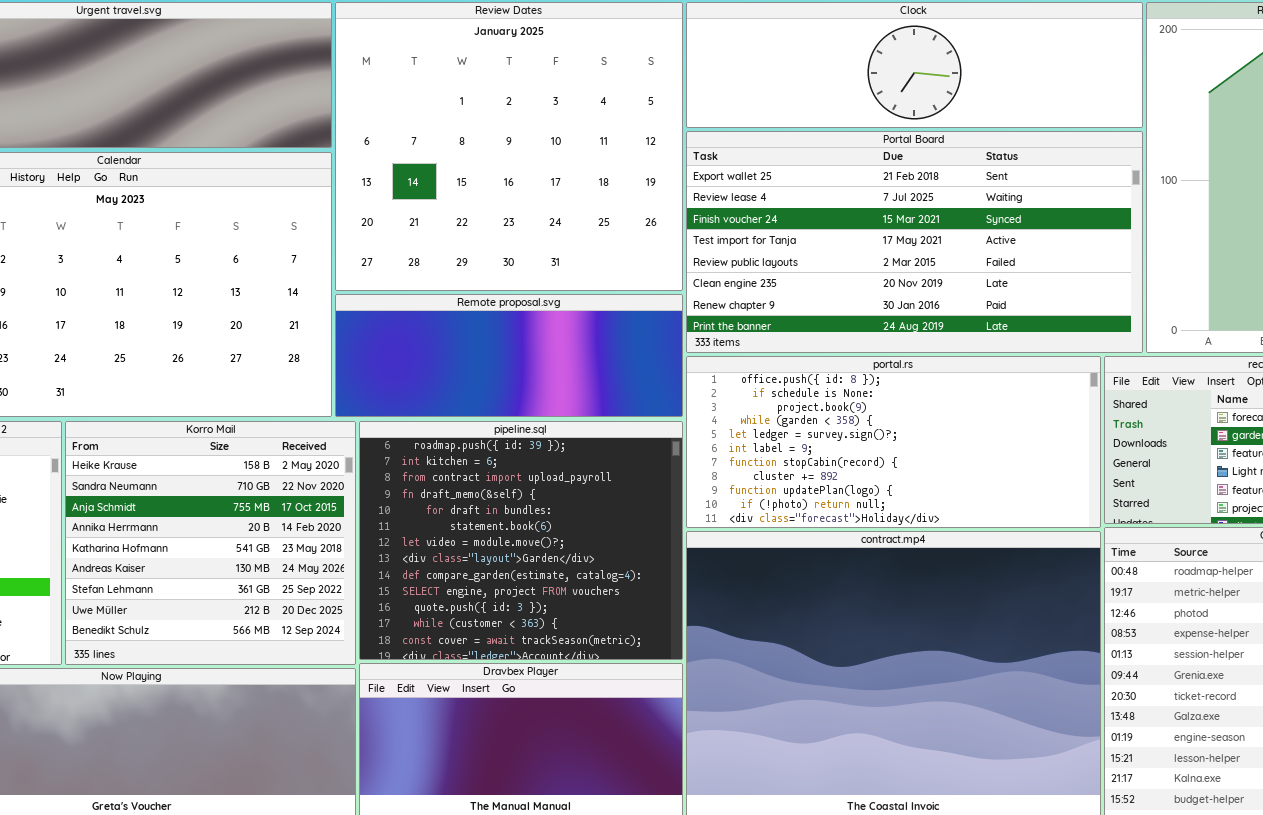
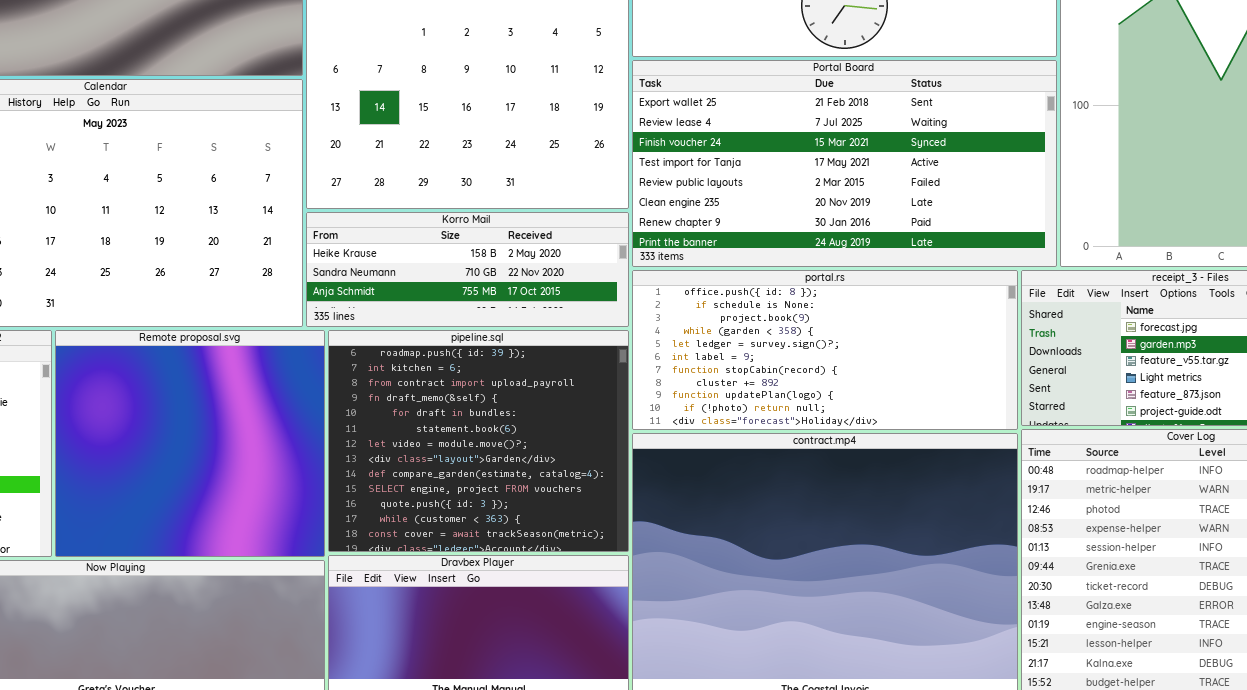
Remote proposal.svg: [335,294,683,417] -> [55,330,325,557], moved, resized
Korro Mail: [65,421,356,665] -> [306,212,629,327], moved, resized

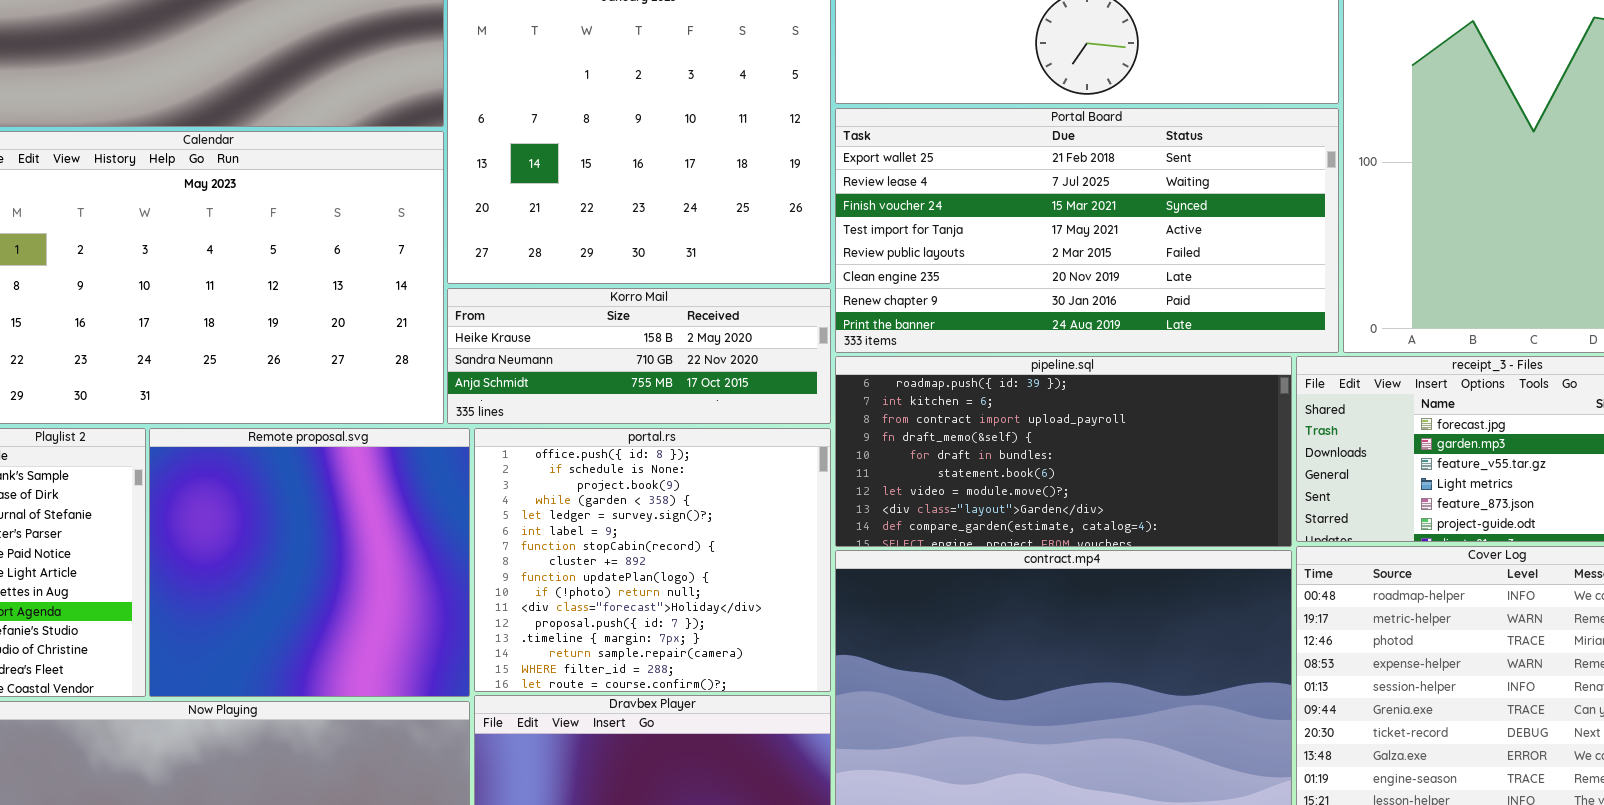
portal.rs: [632,270,1018,430] -> [474,428,831,692], moved, resized
pipeline.sql: [328,330,629,552] -> [835,356,1292,547], moved, resized

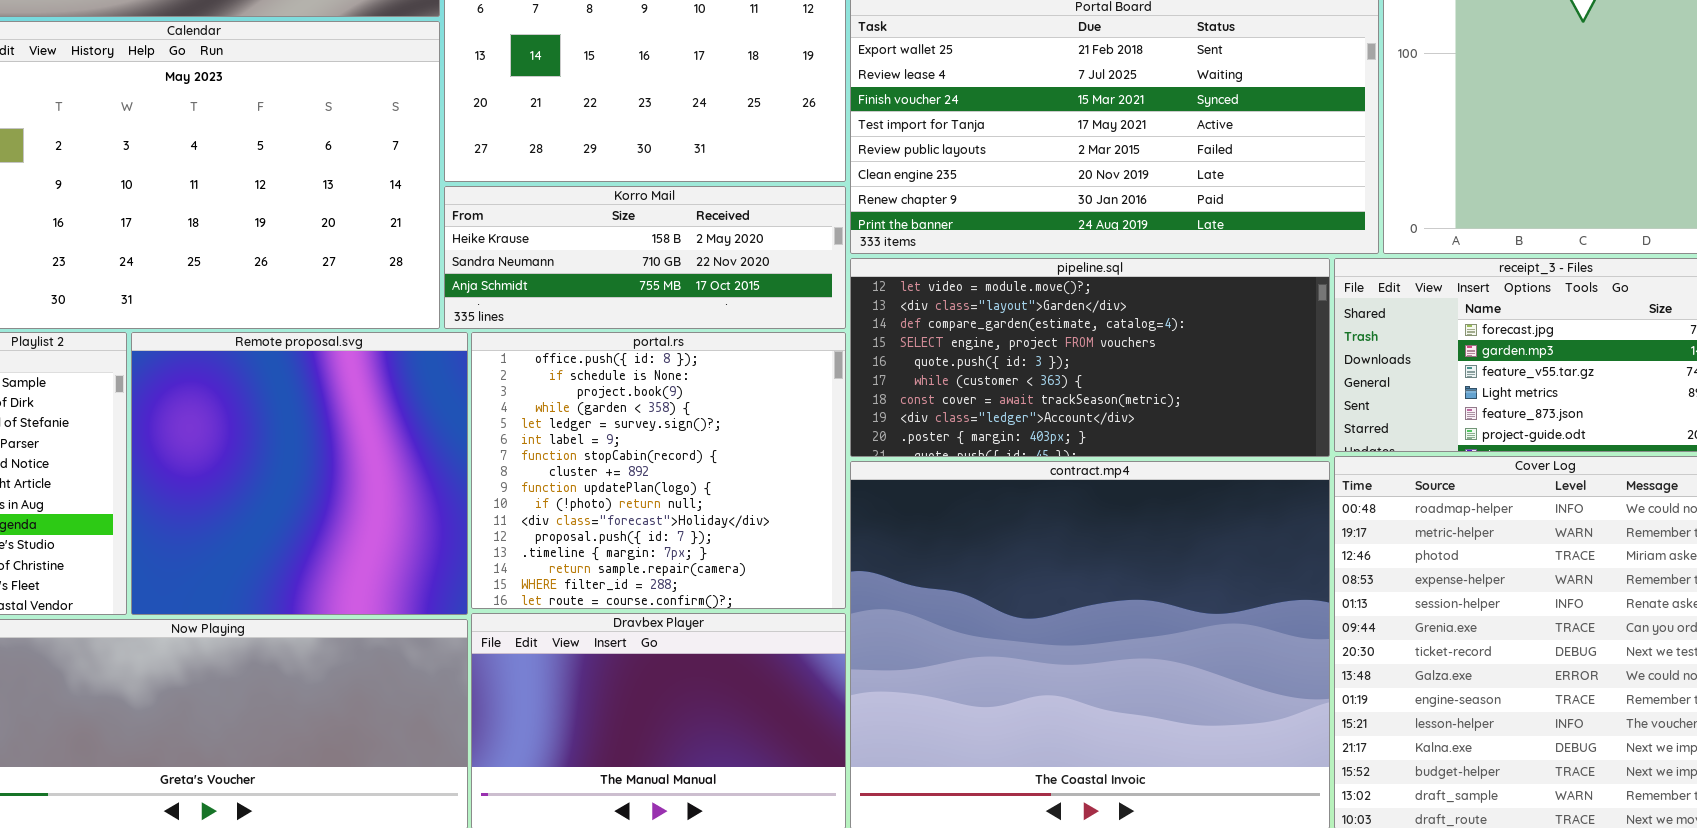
pipeline.sql: [835,356,1292,547] -> [850,258,1330,457], scrolled down 6 rows

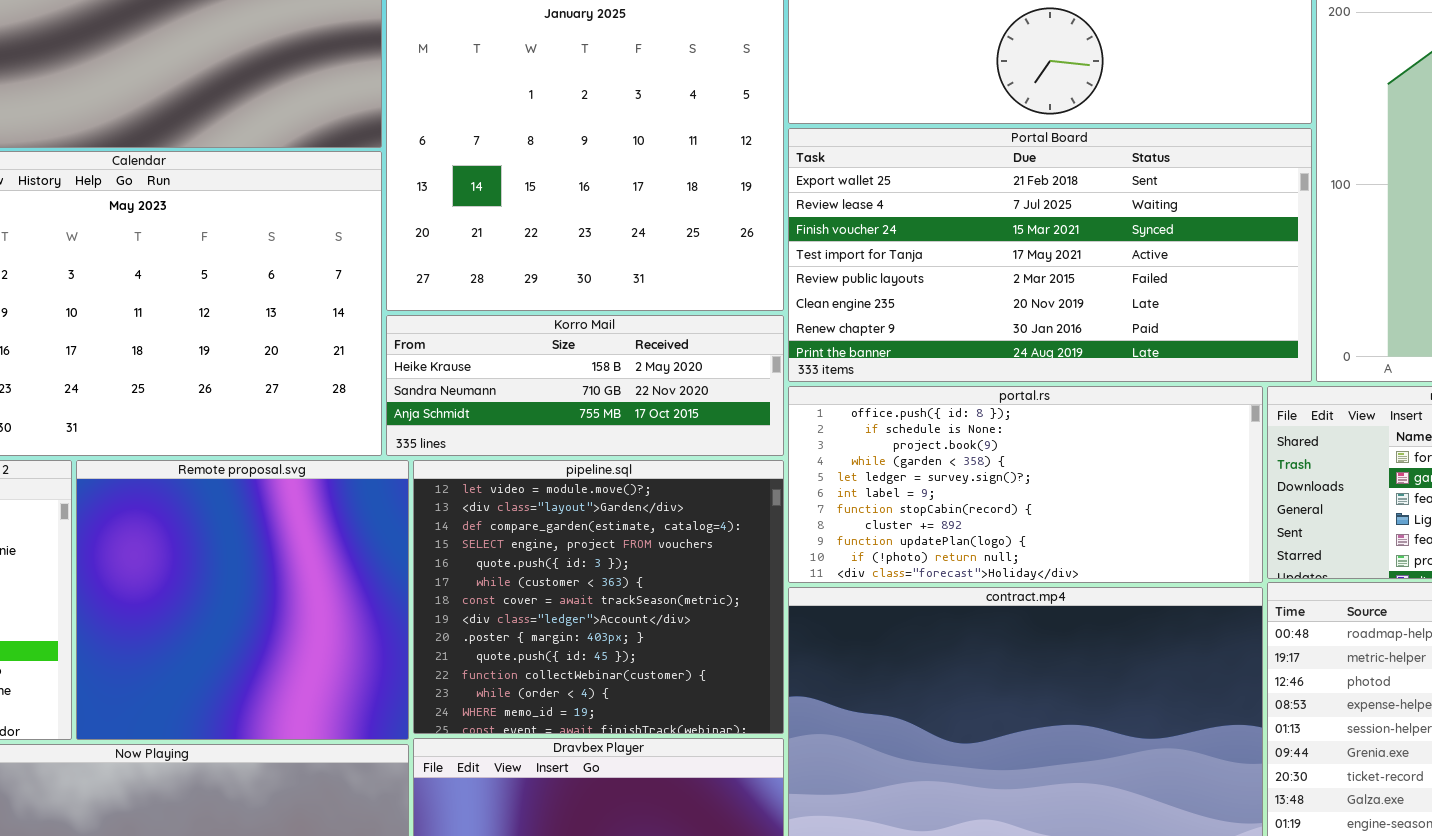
pipeline.sql: [850,258,1330,457] -> [413,460,784,734], moved, resized
portal.rs: [471,332,846,609] -> [788,386,1263,583], moved, resized

